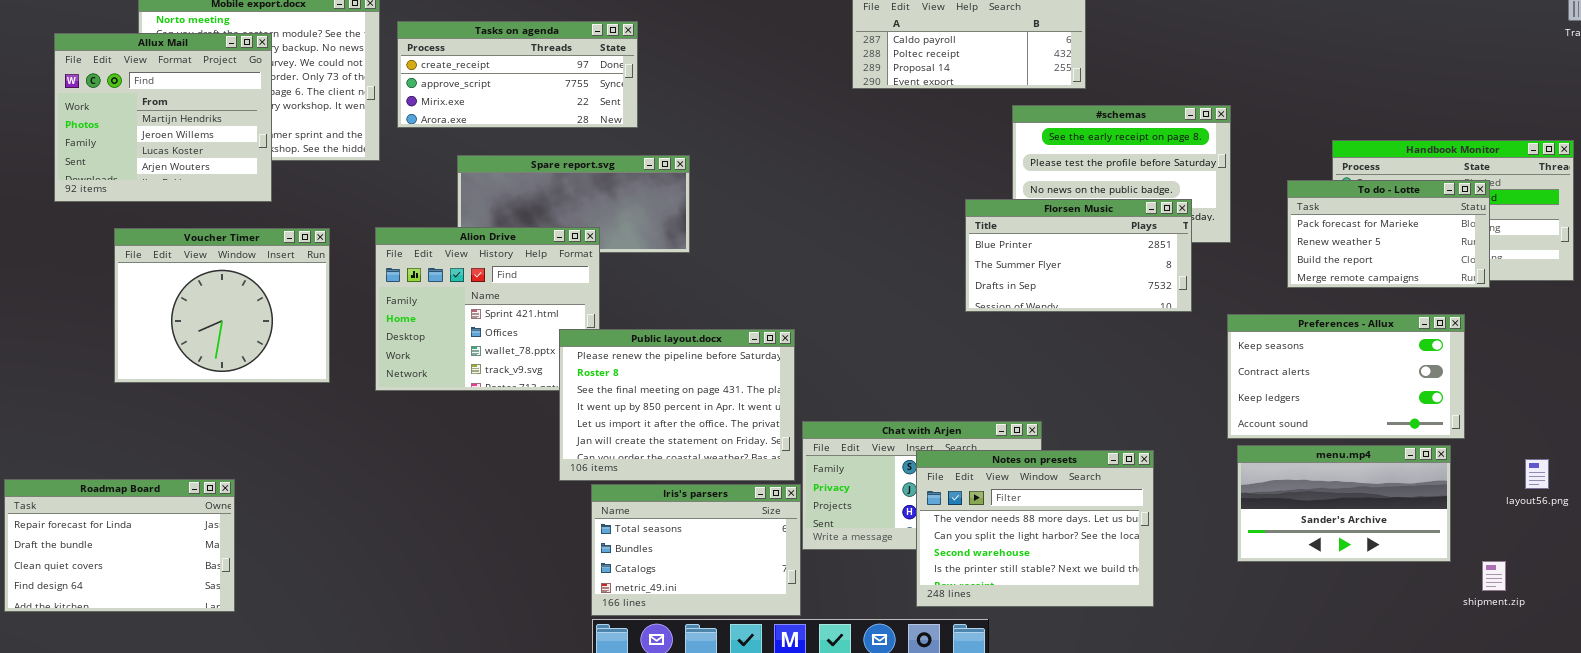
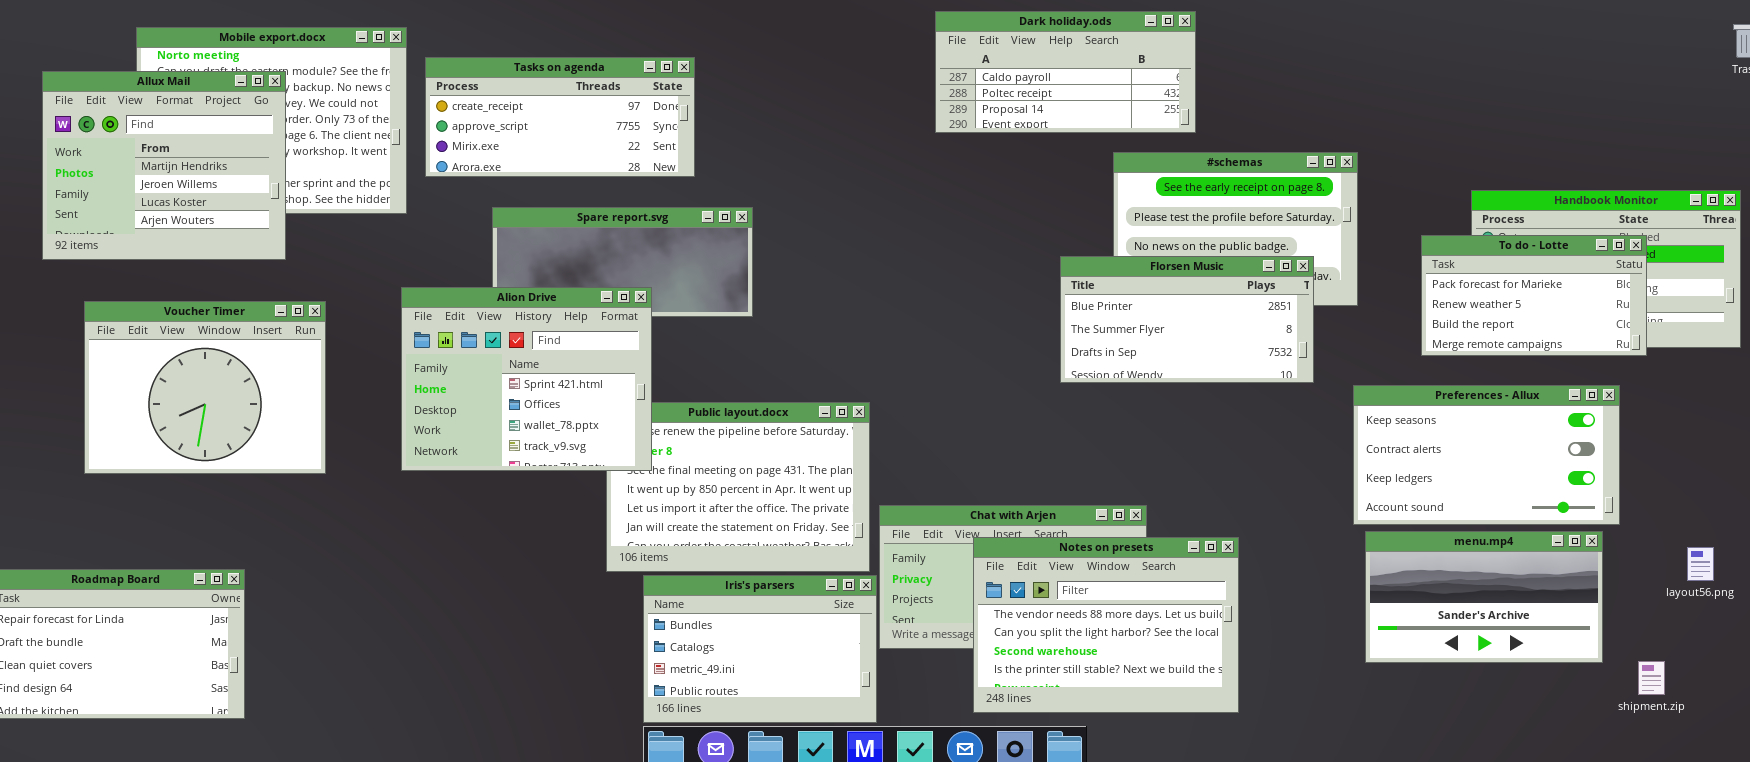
Alion Drive: [375,227,600,391] -> [401,287,652,471], raised
Voucher Timer: [114,228,330,383] -> [84,301,326,474], moved
Notes on presets: [916,450,1154,607] -> [973,537,1239,713], moved
Iris's parsers: [591,484,801,616] -> [643,575,877,723], scrolled down 1 row

